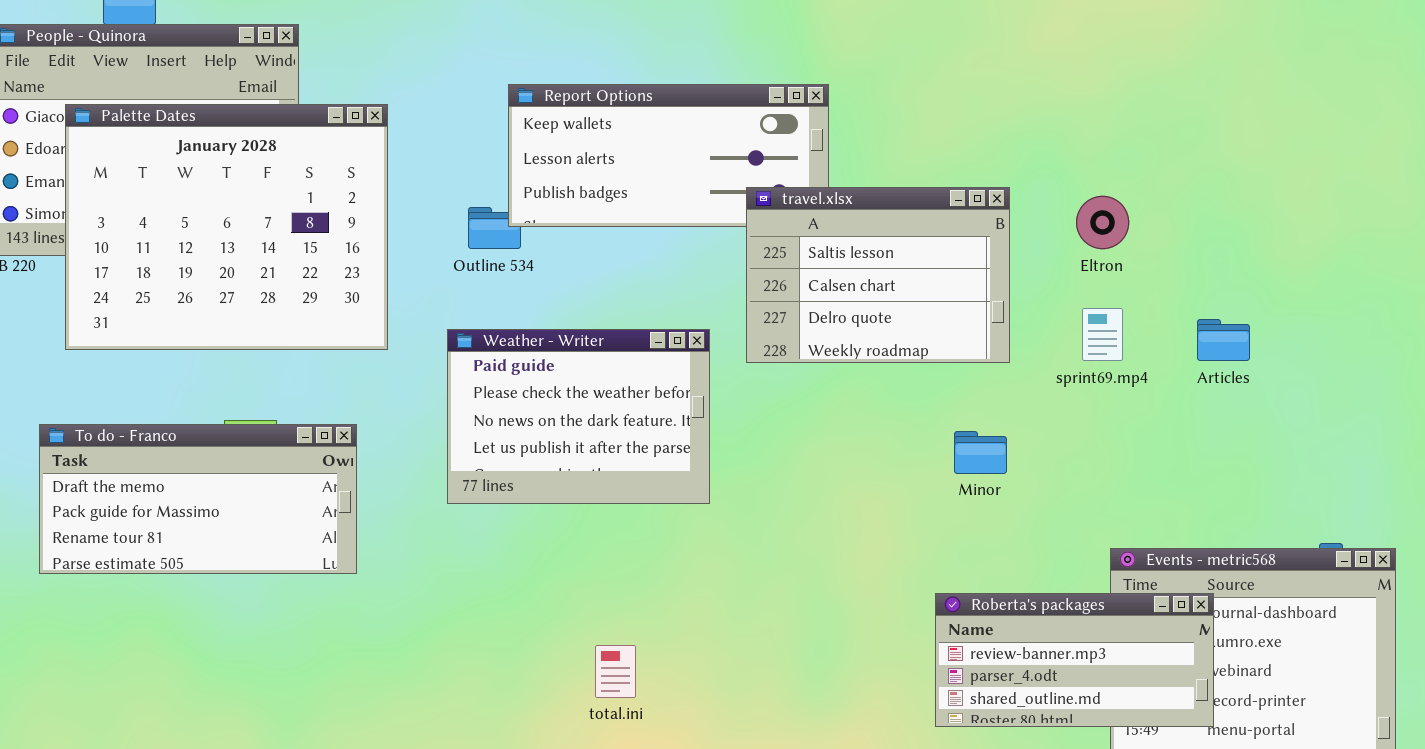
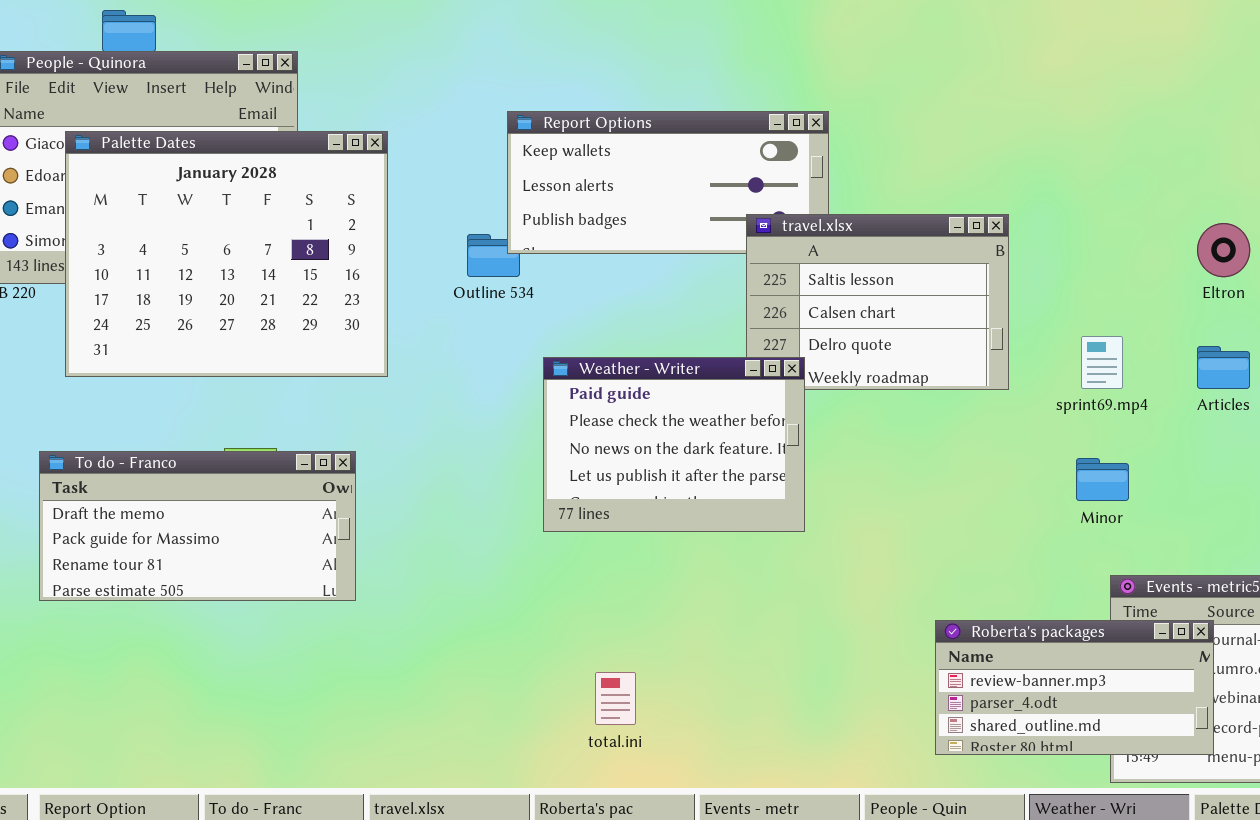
Eltron: [1076,196,1129,249] -> [1197,223,1250,277], moved
Weather - Writer: [447,329,710,504] -> [543,357,805,532], moved
Minor: [954,431,1007,474] -> [1076,458,1129,501], moved

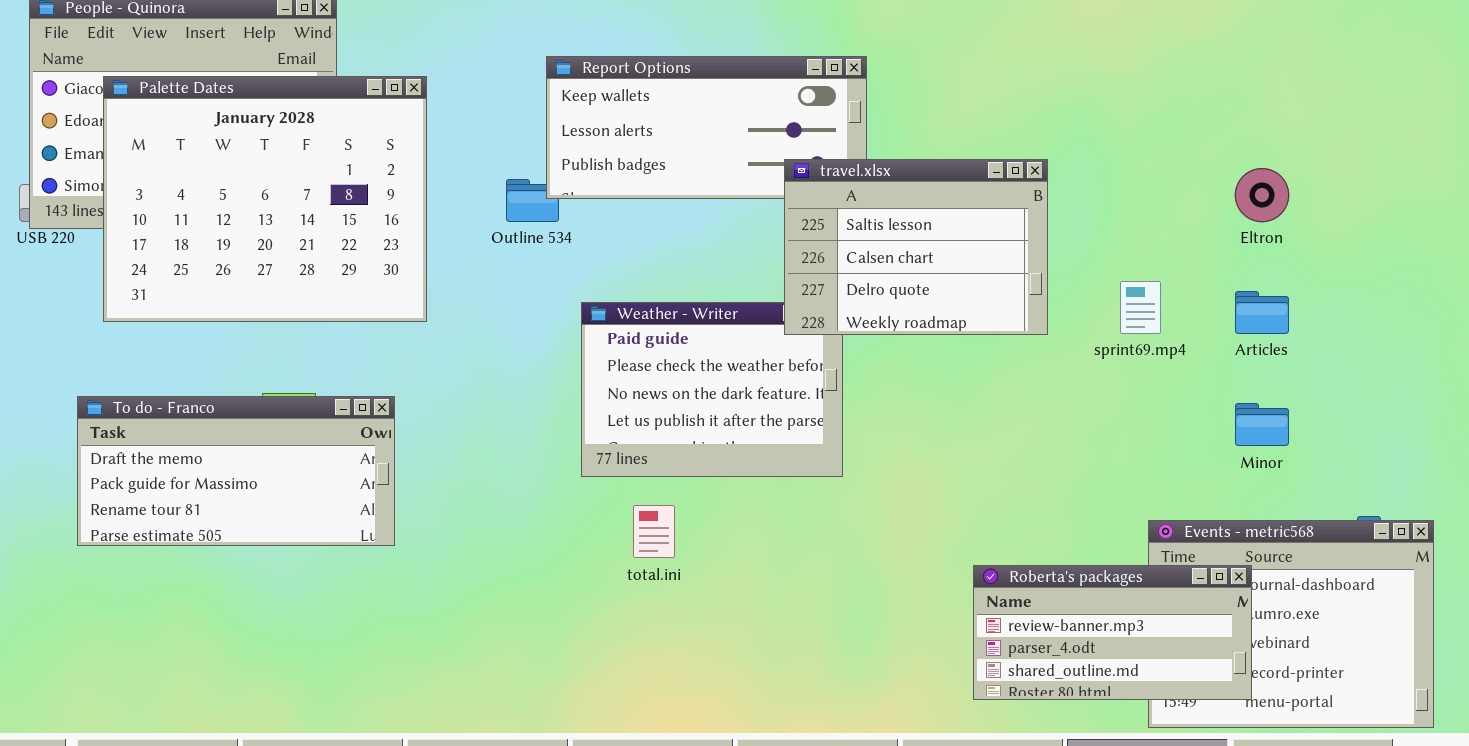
travel.xlsx: [746,214,1009,390] -> [784,159,1048,335], raised
Minor: [1076,458,1129,501] -> [1235,403,1289,446], moved
total.ini: [595,672,636,725] -> [633,505,675,558], moved

